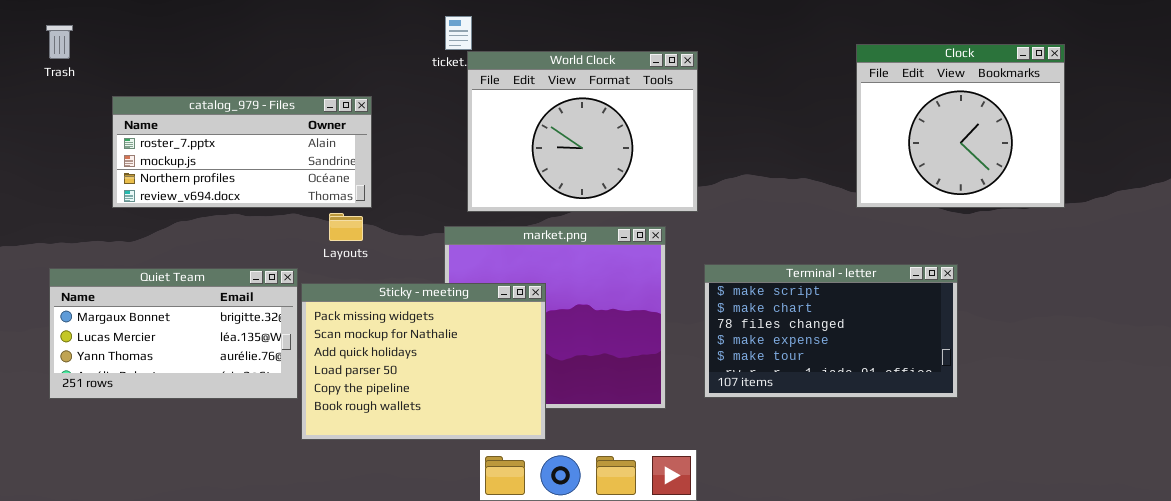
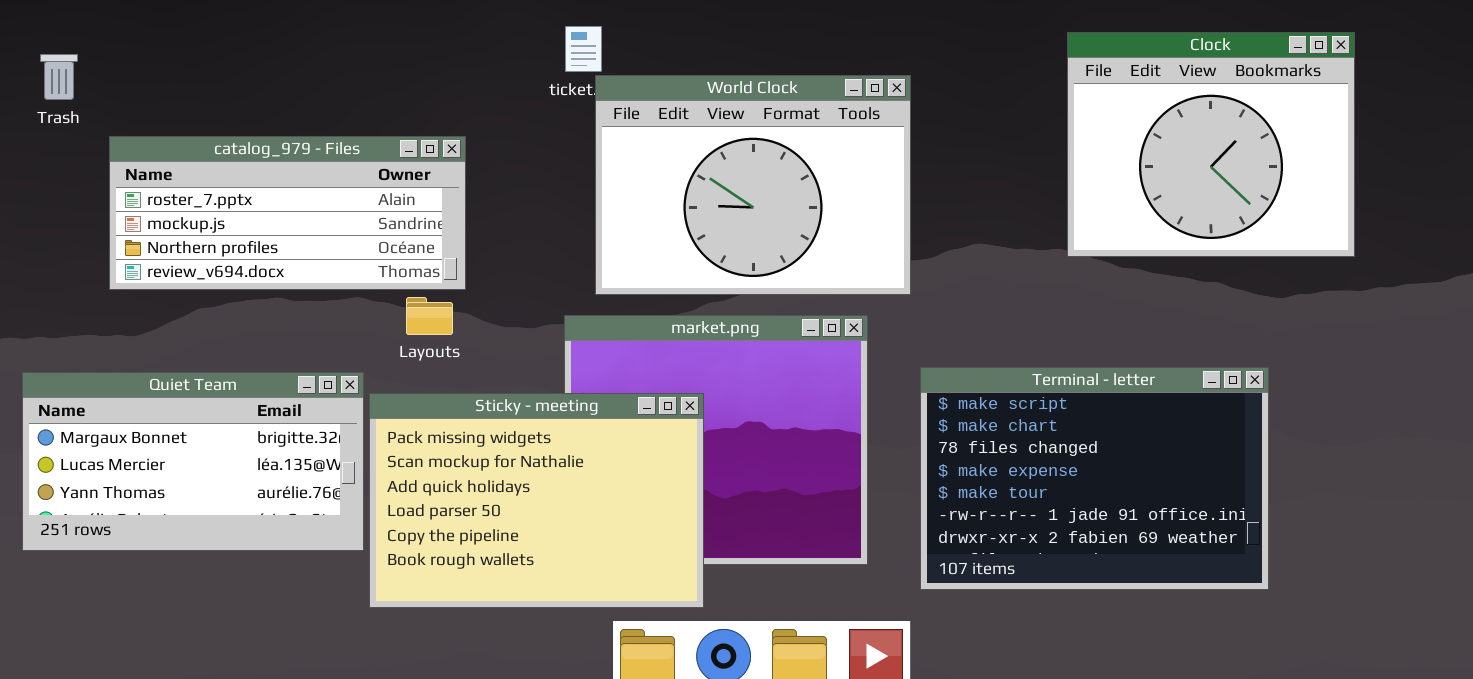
Trash: [46,25,73,59] -> [40,54,78,100], moved
Clock: [856,44,1065,208] -> [1067,32,1355,257], moved
Terminal - letter: [704,264,958,398] -> [920,367,1269,590], resized

